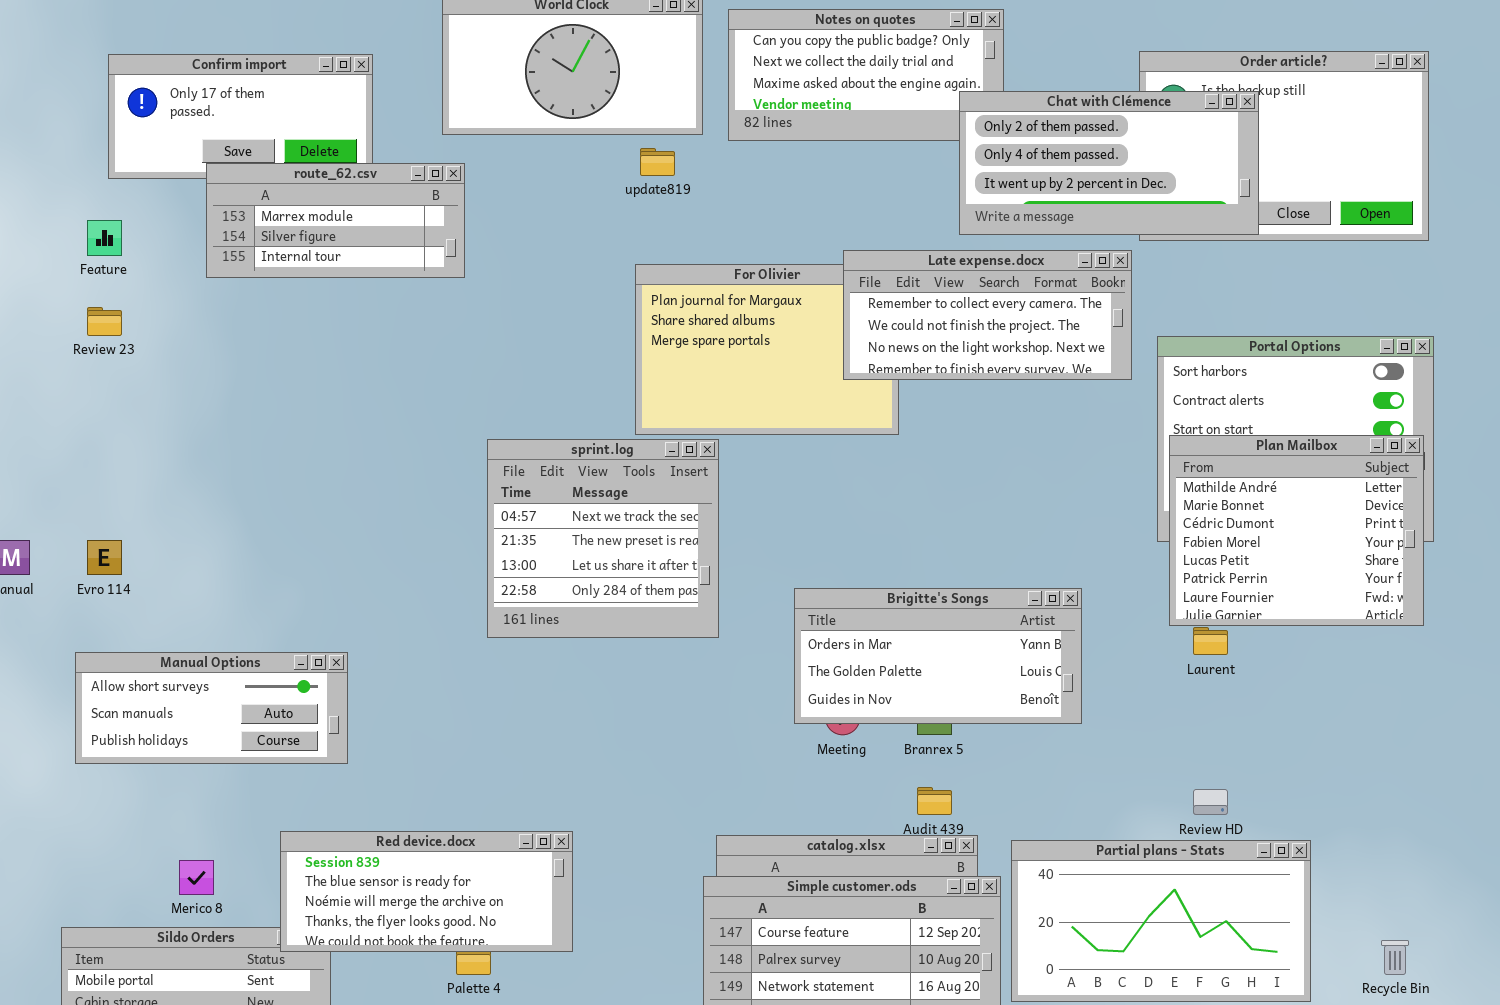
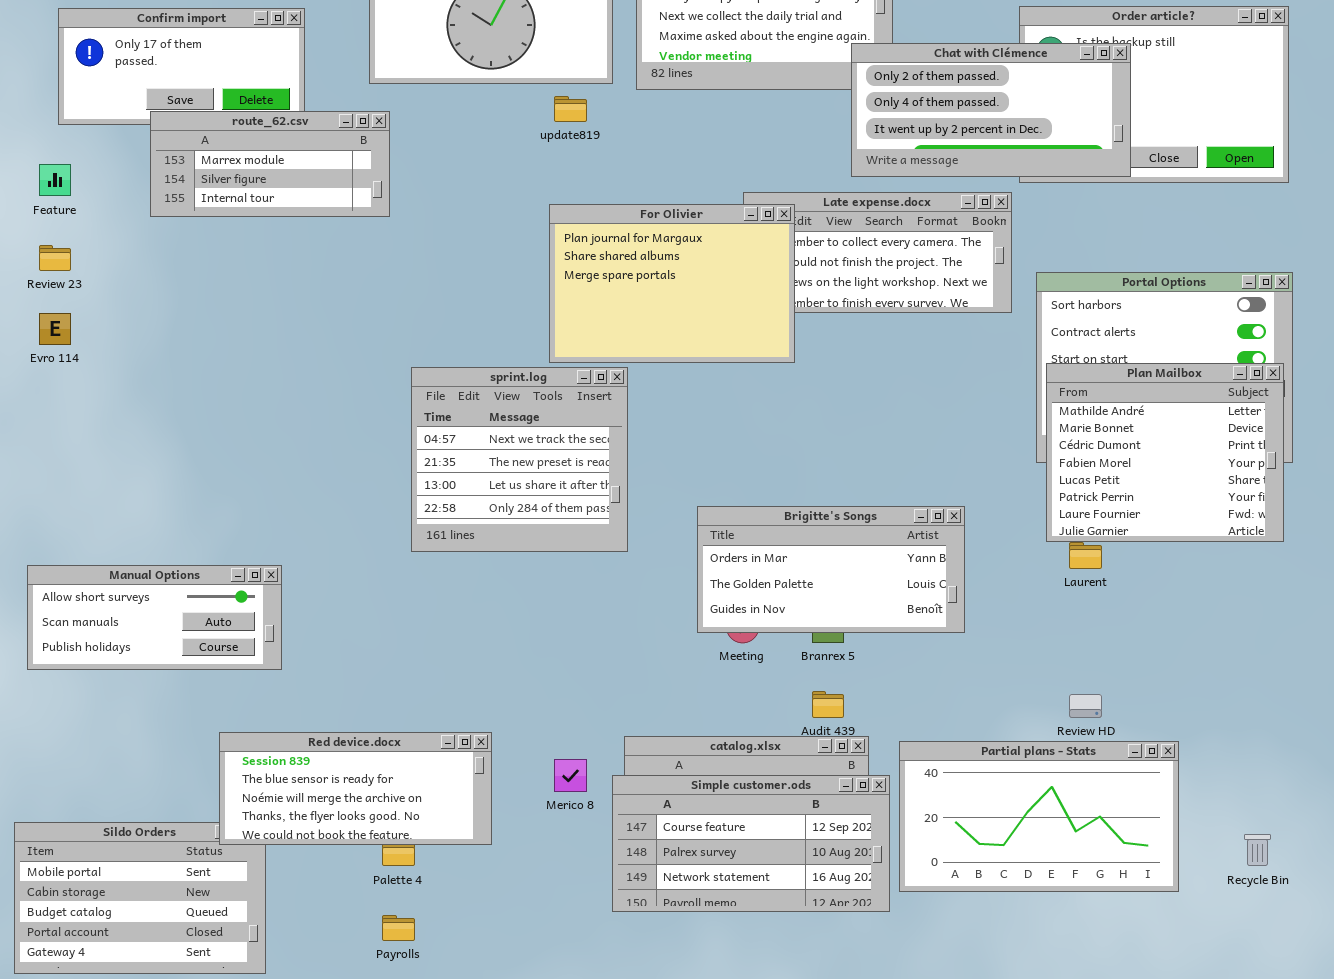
For Olivier: [635,264,899,435] -> [549,204,795,363], raised
Evro 114: [87,540,122,575] -> [39,313,71,345], moved
Merico 8: [179,860,214,895] -> [554,759,587,792], moved

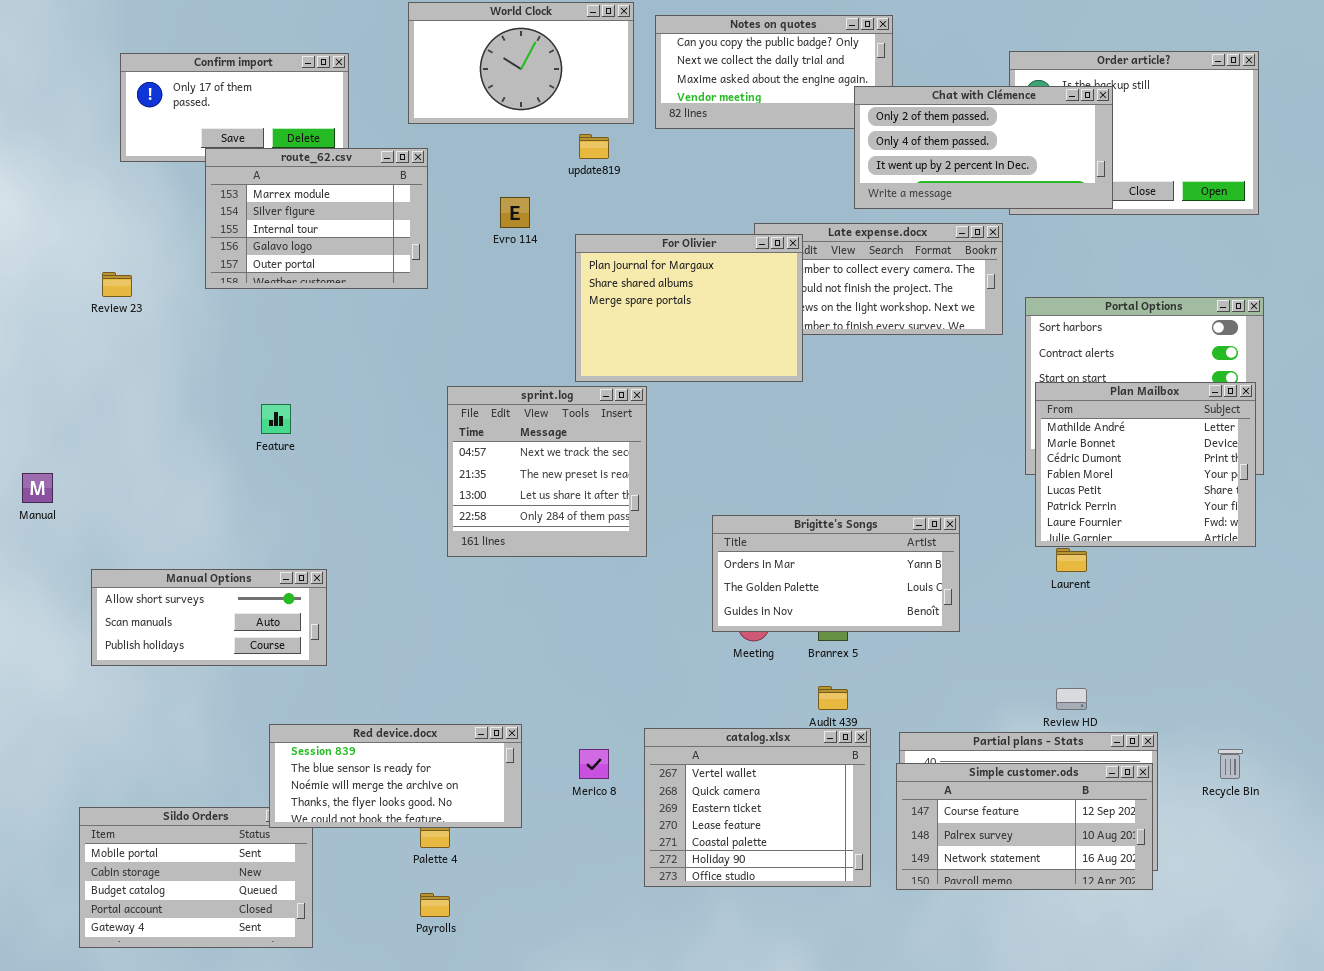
route_62.csv: [150,111,390,217] -> [205,148,428,289], resized
Feature: [39,164,71,196] -> [261,404,291,434], moved
Evro 114: [39,313,71,345] -> [500,197,530,228], moved
Simple customer.ods: [612,775,890,912] -> [896,763,1153,890], moved
Recycle Bin: [1244,834,1271,866] -> [1218,749,1243,779], moved

